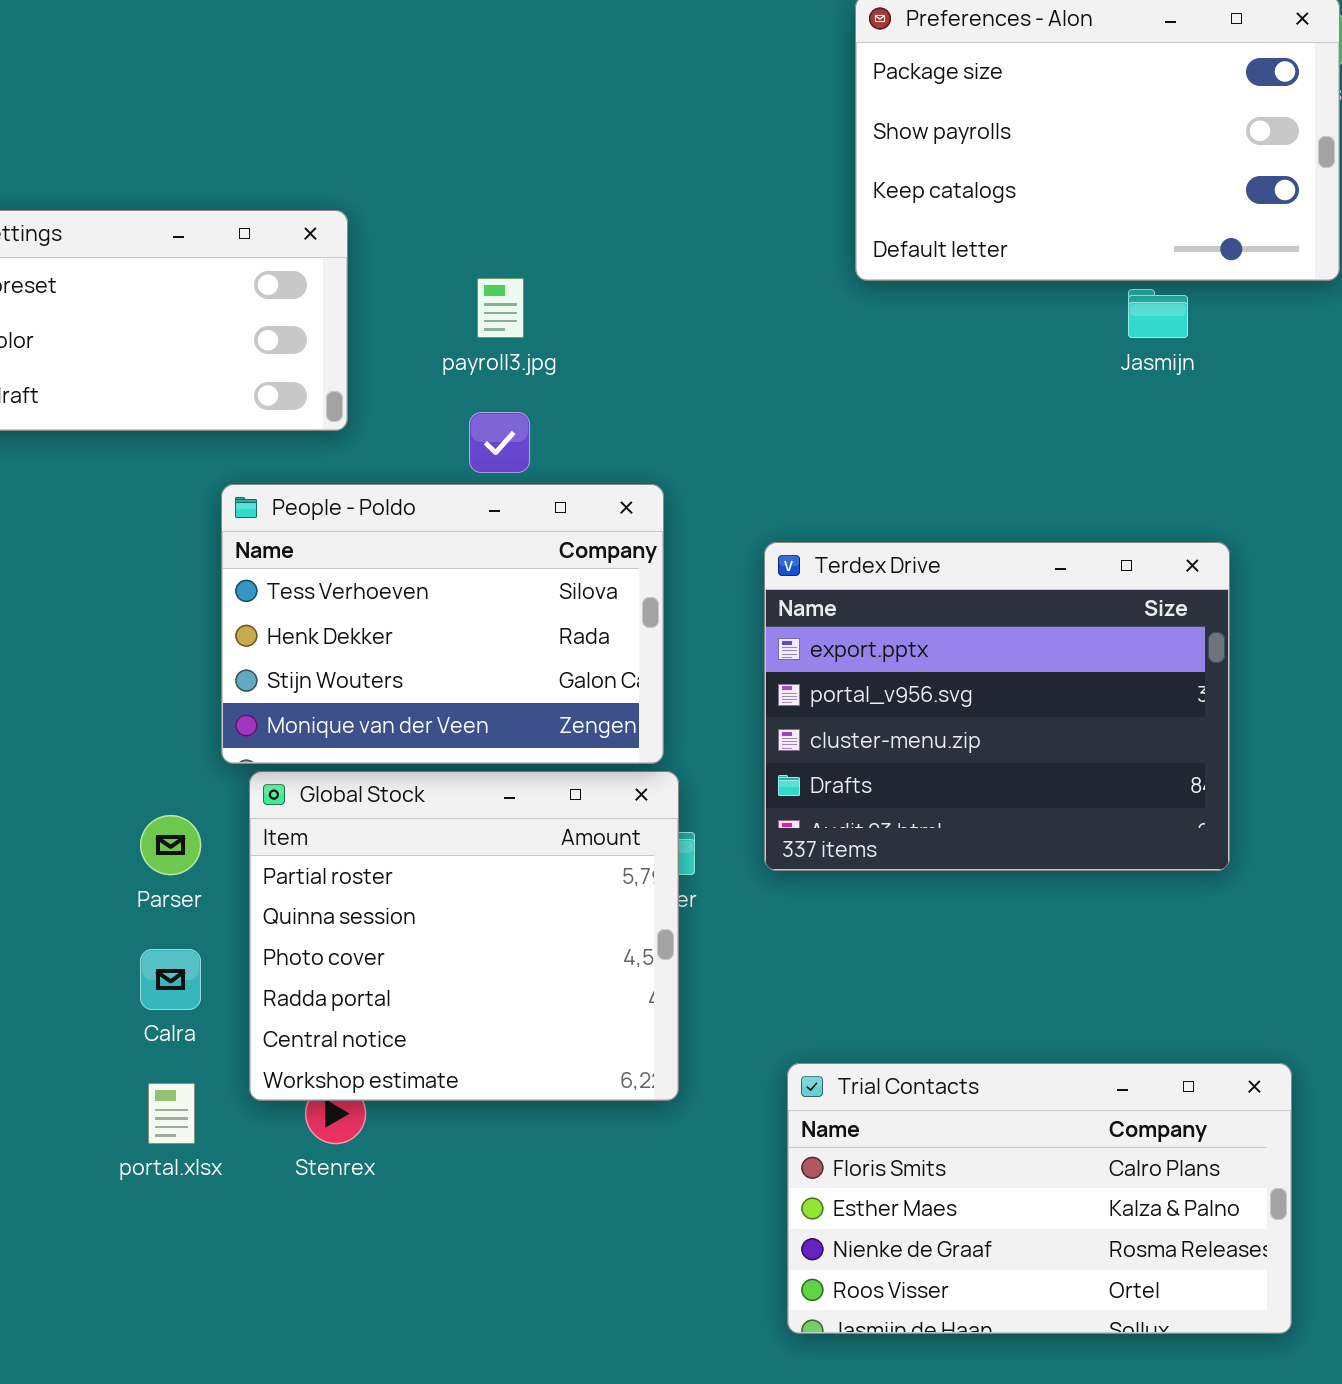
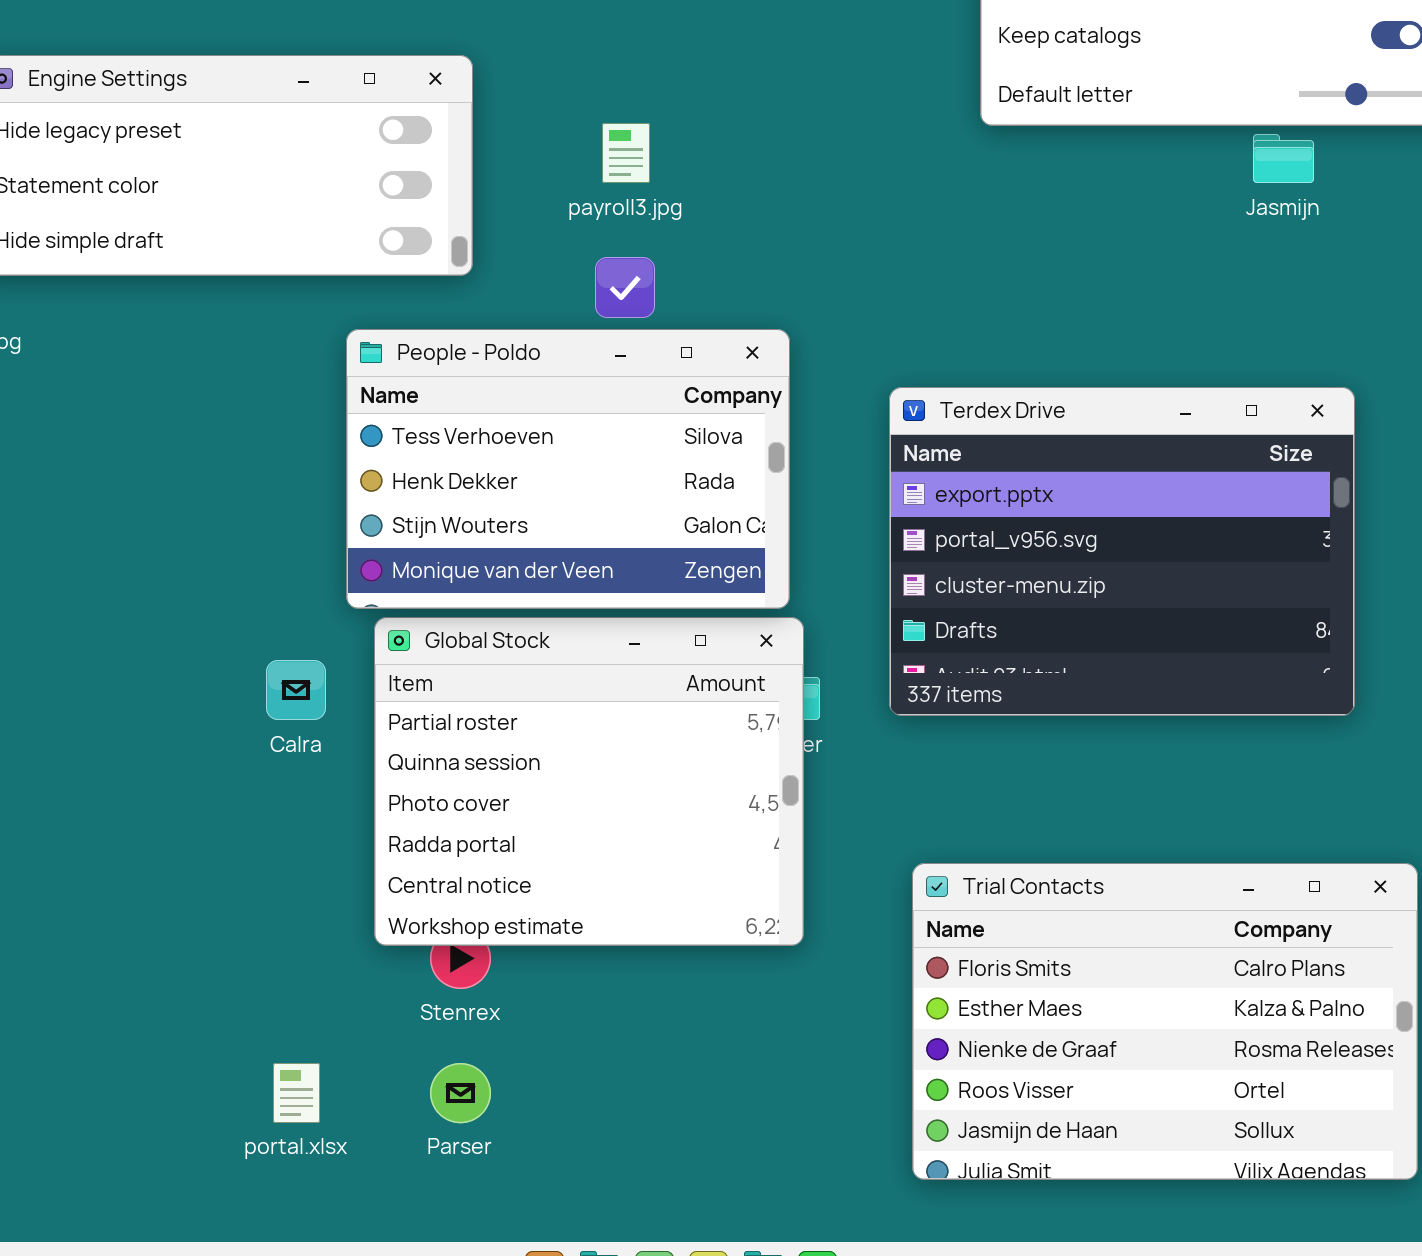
Parser: [140,815,201,875] -> [430,1063,491,1123], moved
Calra: [140,949,201,1010] -> [266,660,326,720], moved
Trial Contacts: [787,1063,1292,1334] -> [912,863,1418,1180], resized
portal.xlsx: [148,1083,195,1144] -> [273,1063,320,1123], moved

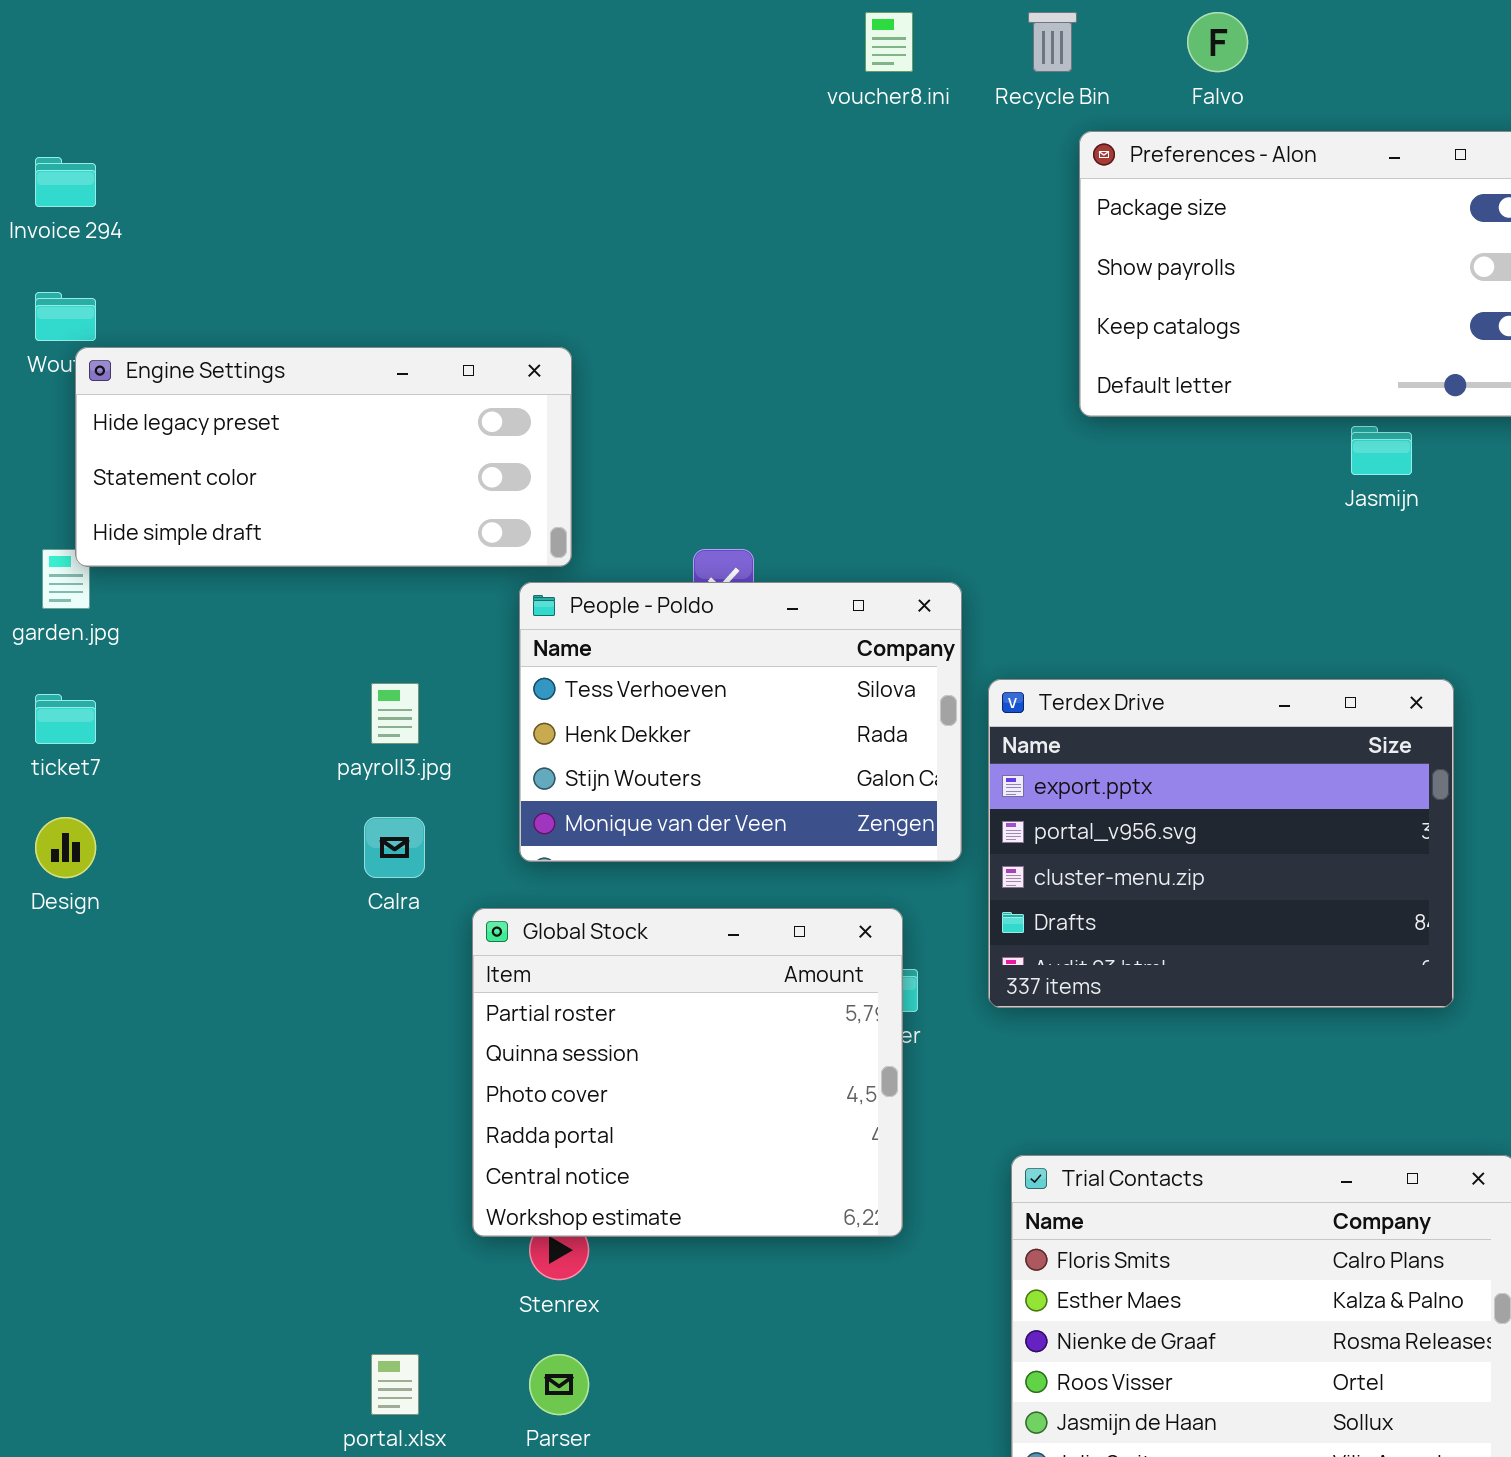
payroll3.jpg: [602,123,650,183] -> [371,683,419,744], moved
People - Poldo: [346,329,790,609] -> [519,582,962,862], moved
Calra: [266,660,326,720] -> [364,817,425,878], moved

